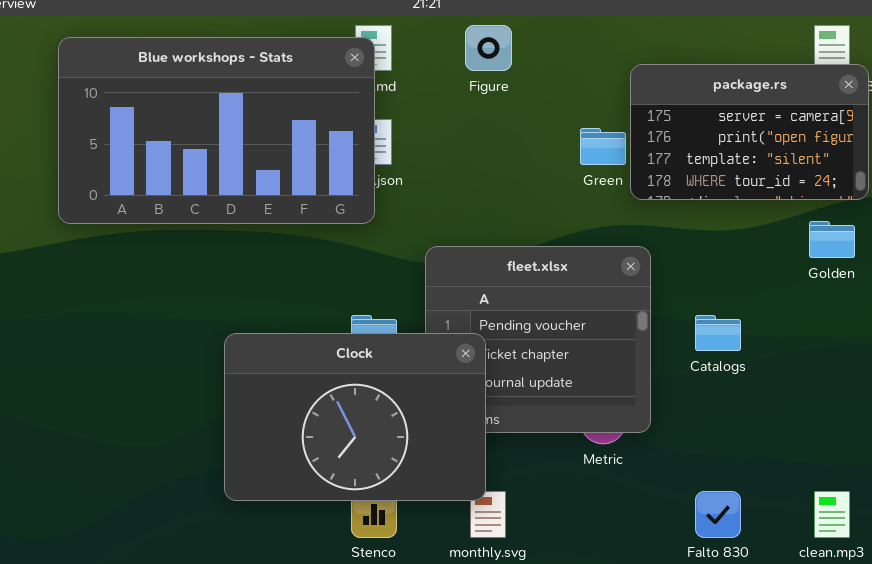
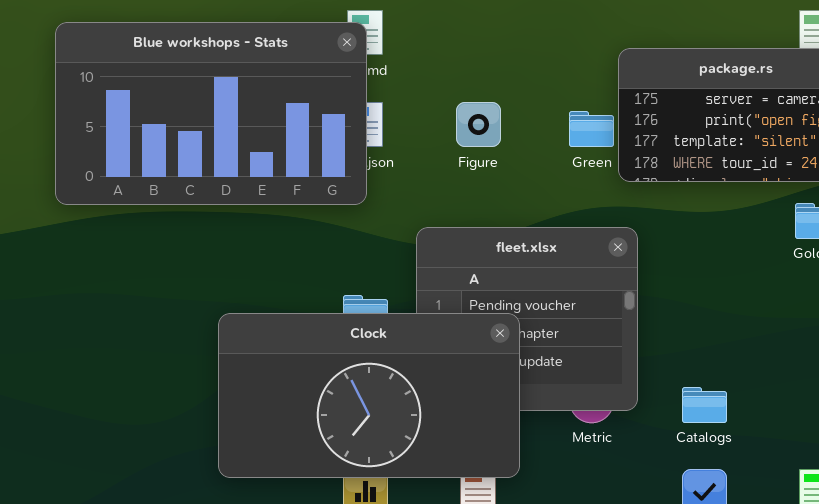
Figure: [465,25,512,71] -> [456,102,501,147], moved
Catalogs: [695,315,741,351] -> [682,387,727,423], moved
Clock: [224,333,486,501] -> [218,313,520,478], resized

